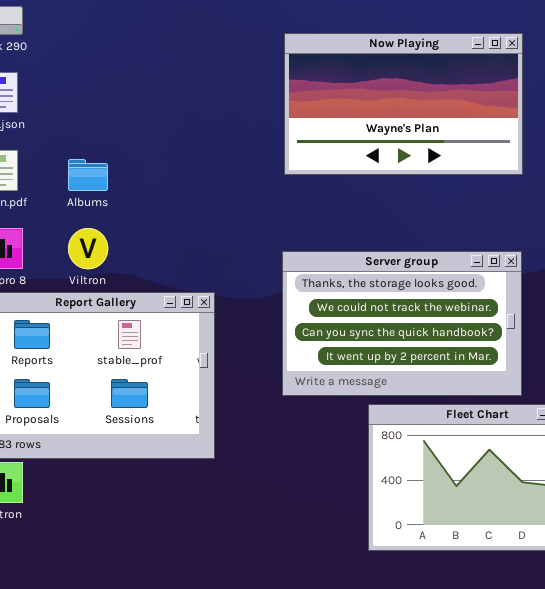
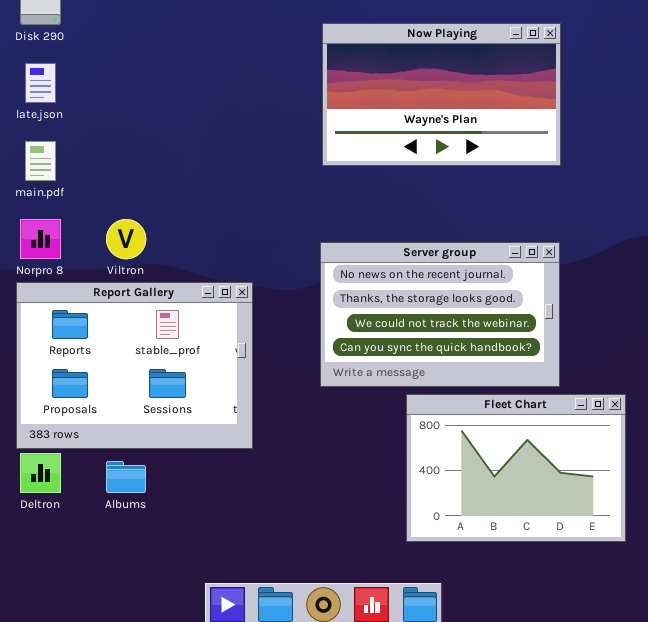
Albums: [68,159,108,191] -> [106,461,146,493], moved
Server group: [282,251,522,396] -> [320,242,560,387], scrolled up 1 row

